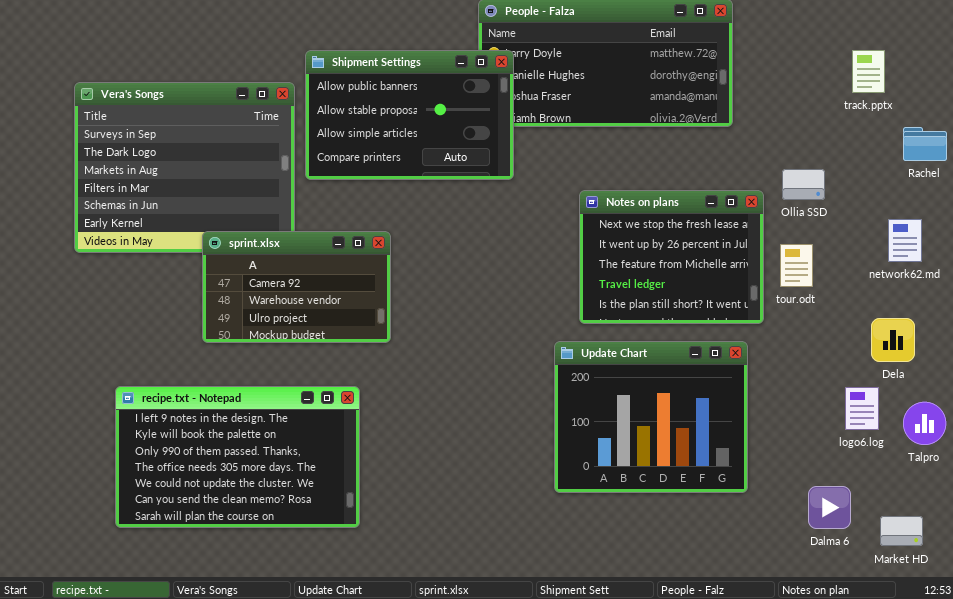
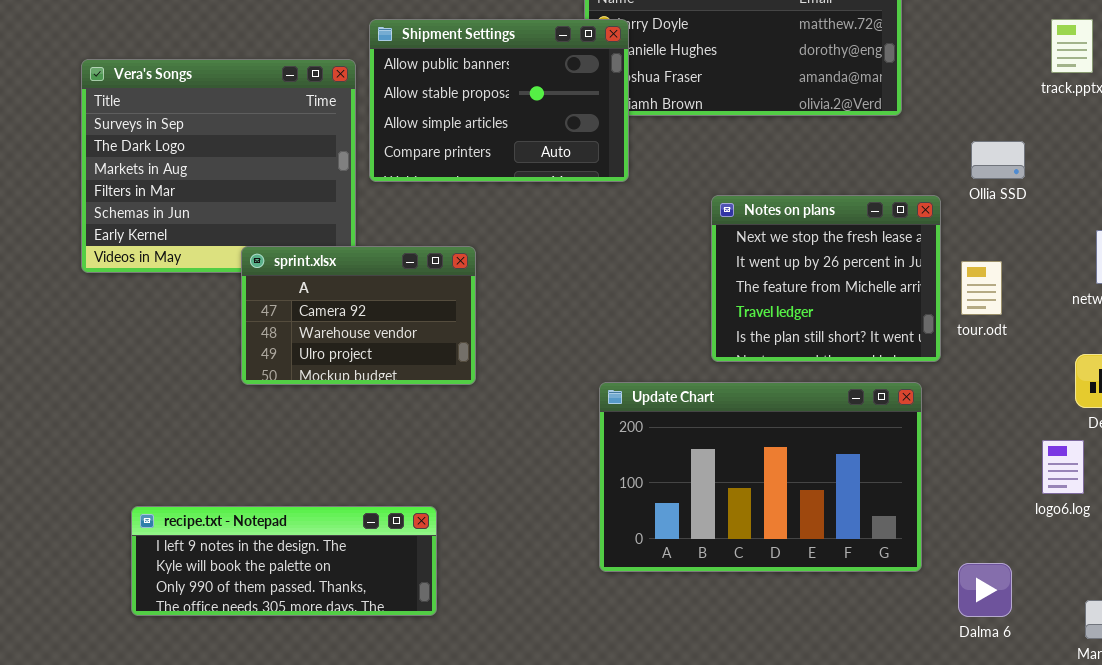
Ollia SSD: [782,169,825,200] -> [971,141,1025,179], moved
Update Chart: [554,341,748,493] -> [599,382,922,572], resized
recipe.txt - Notepad: [115,386,360,528] -> [131,506,437,616], resized
Dalma 6: [808,486,851,529] -> [958,563,1012,617], moved

